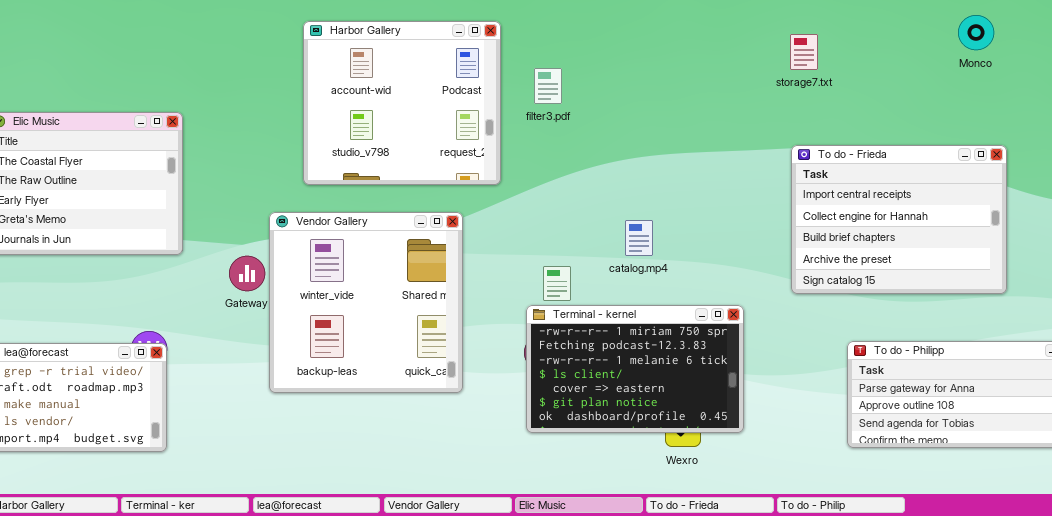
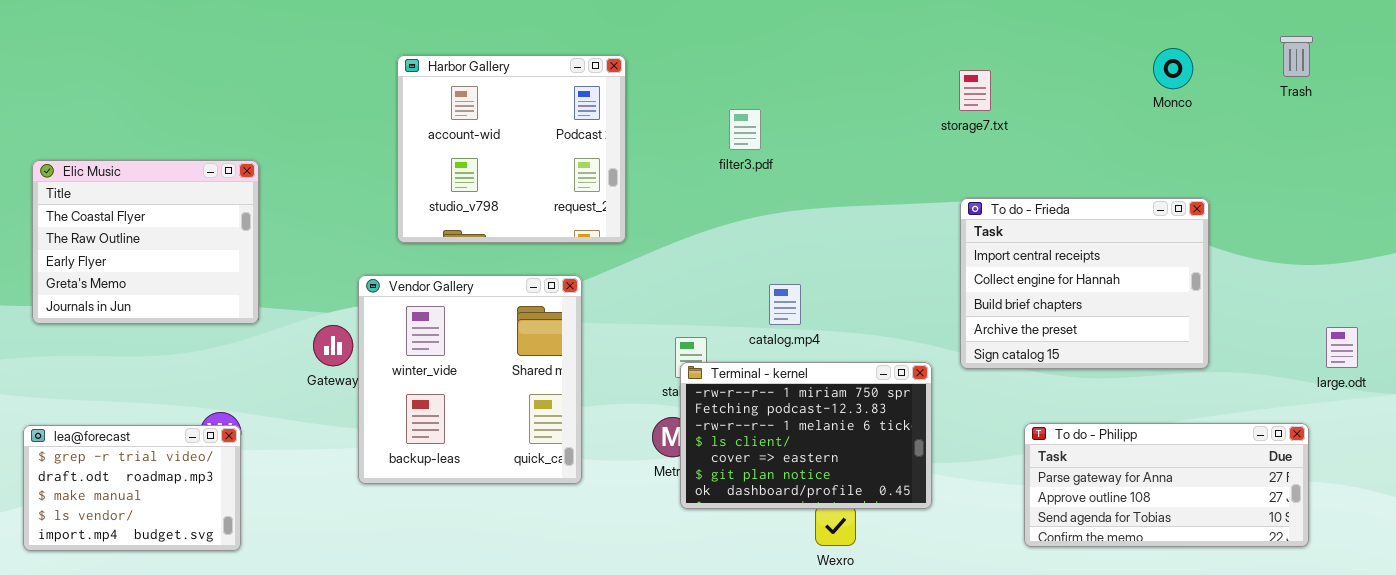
filter3.pdf: [534,68,562,104] -> [729,109,761,150], moved
Terminal - kernel: [526,305,744,433] -> [680,362,932,509], moved

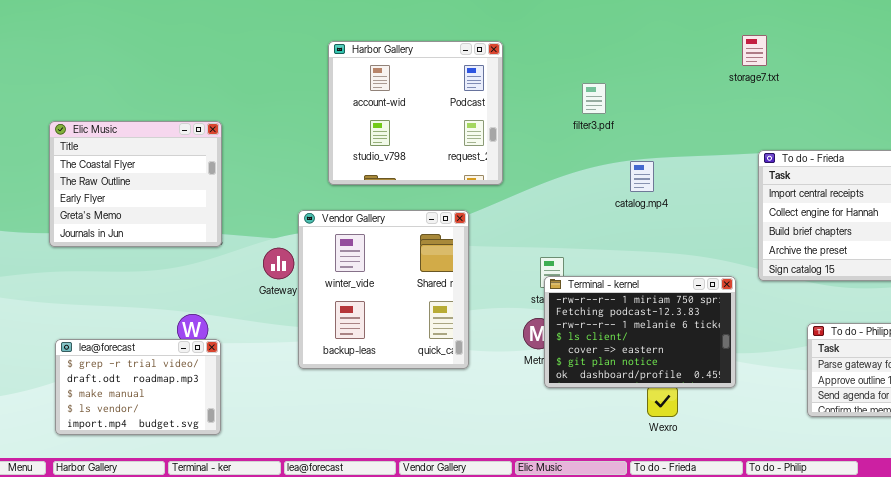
storage7.txt: [959,70,991,111] -> [742,35,767,66], moved
catalog.mp4: [769,284,801,325] -> [630,161,654,192], moved
lea@forecast: [23,425,241,551] -> [55,339,221,435], moved

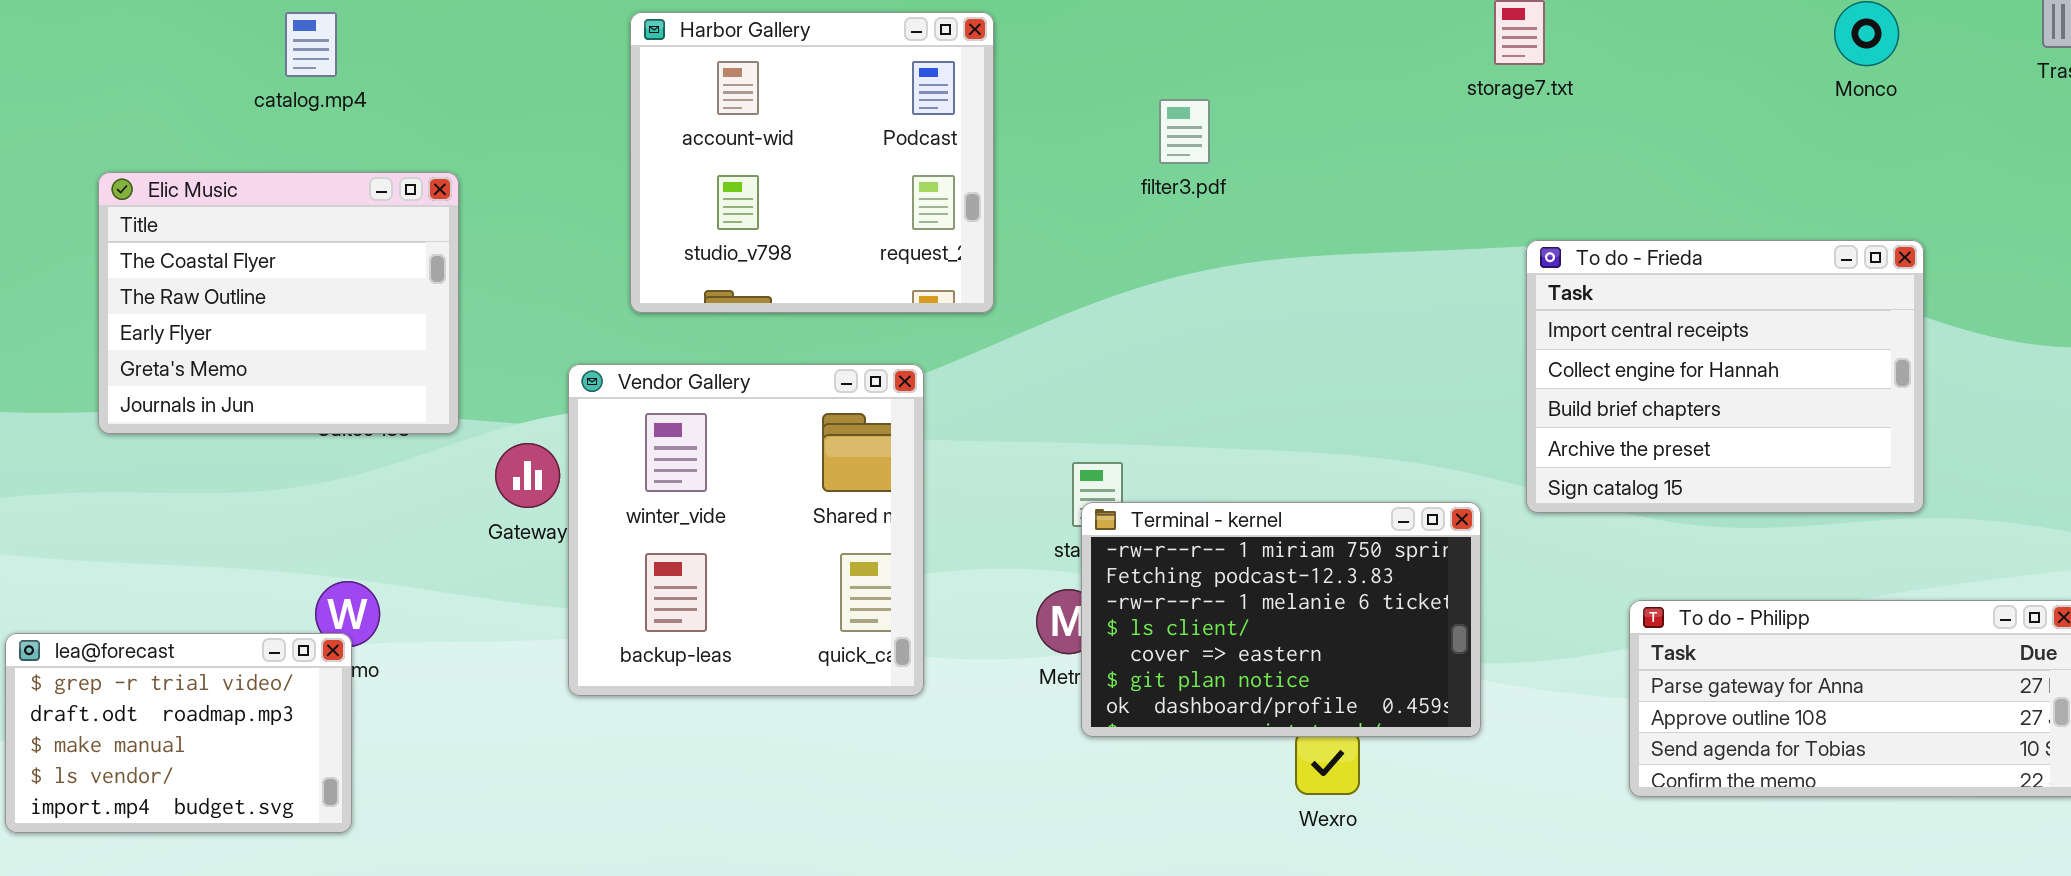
Elic Music: [49,121,222,247] -> [98,172,459,434], moved
catalog.mp4: [630,161,654,192] -> [285,12,337,77], moved
lea@forecast: [55,339,221,435] -> [5,633,352,833], moved

